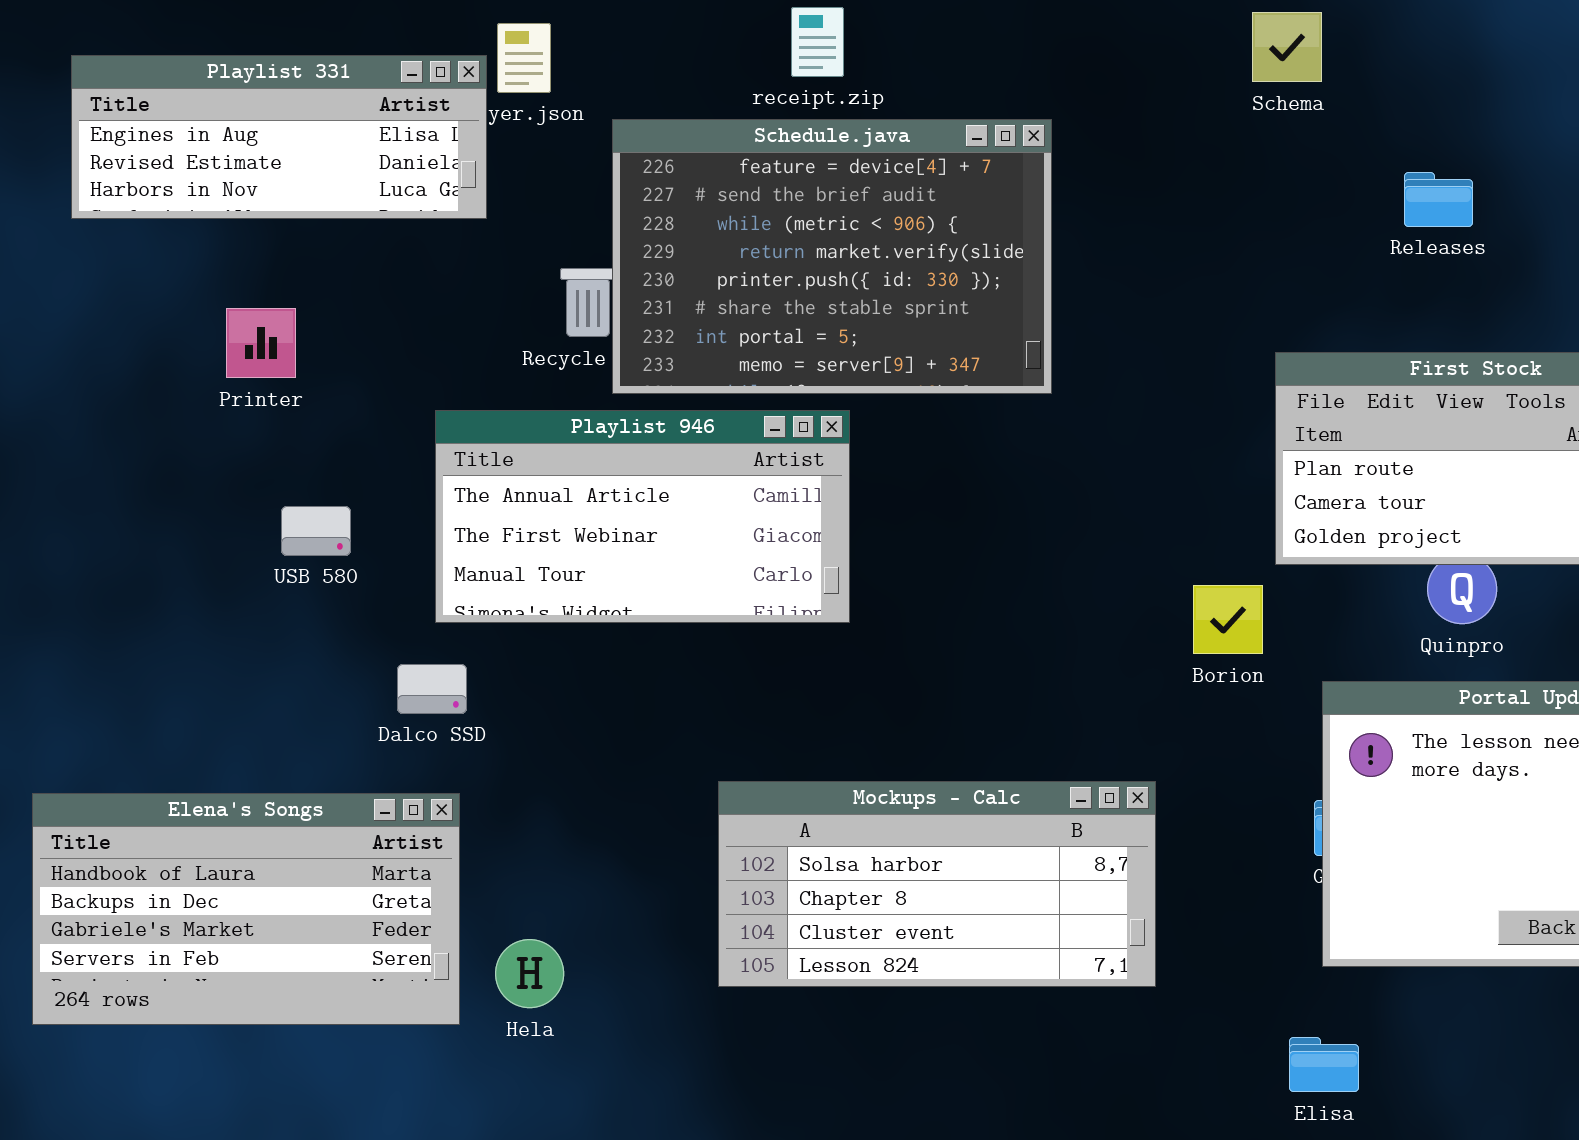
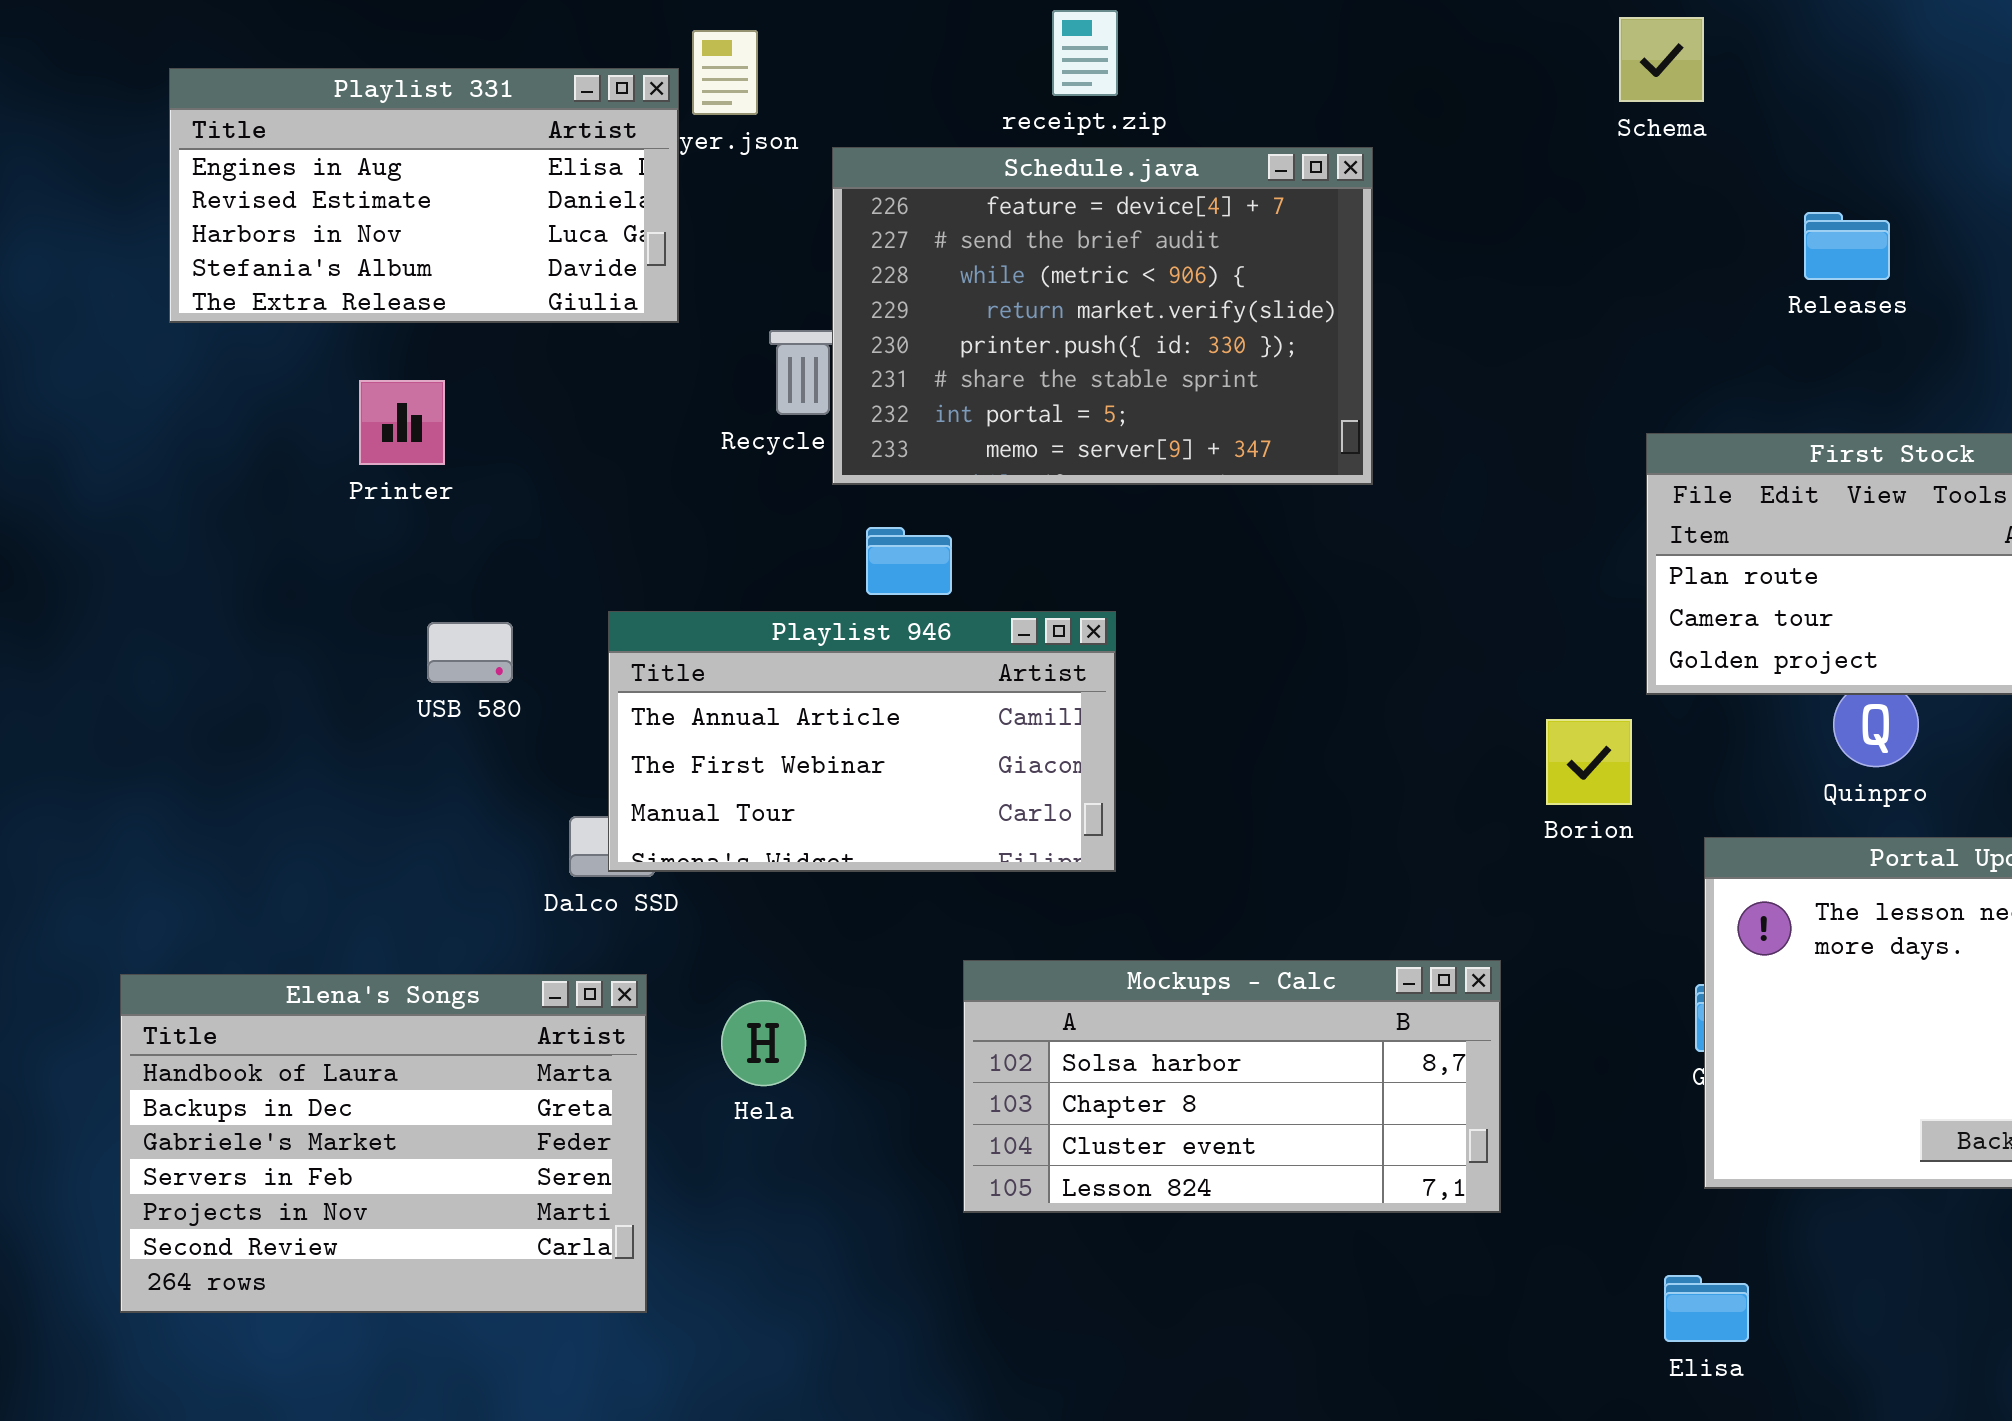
Playlist 331: [71,55,487,219] -> [169,68,679,323], resized
Playlist 946: [435,410,850,623] -> [608,611,1116,872], moved
Elena's Songs: [32,793,460,1025] -> [120,974,647,1313], resized
Hela: [495,939,564,1008] -> [721,1000,806,1086], moved

